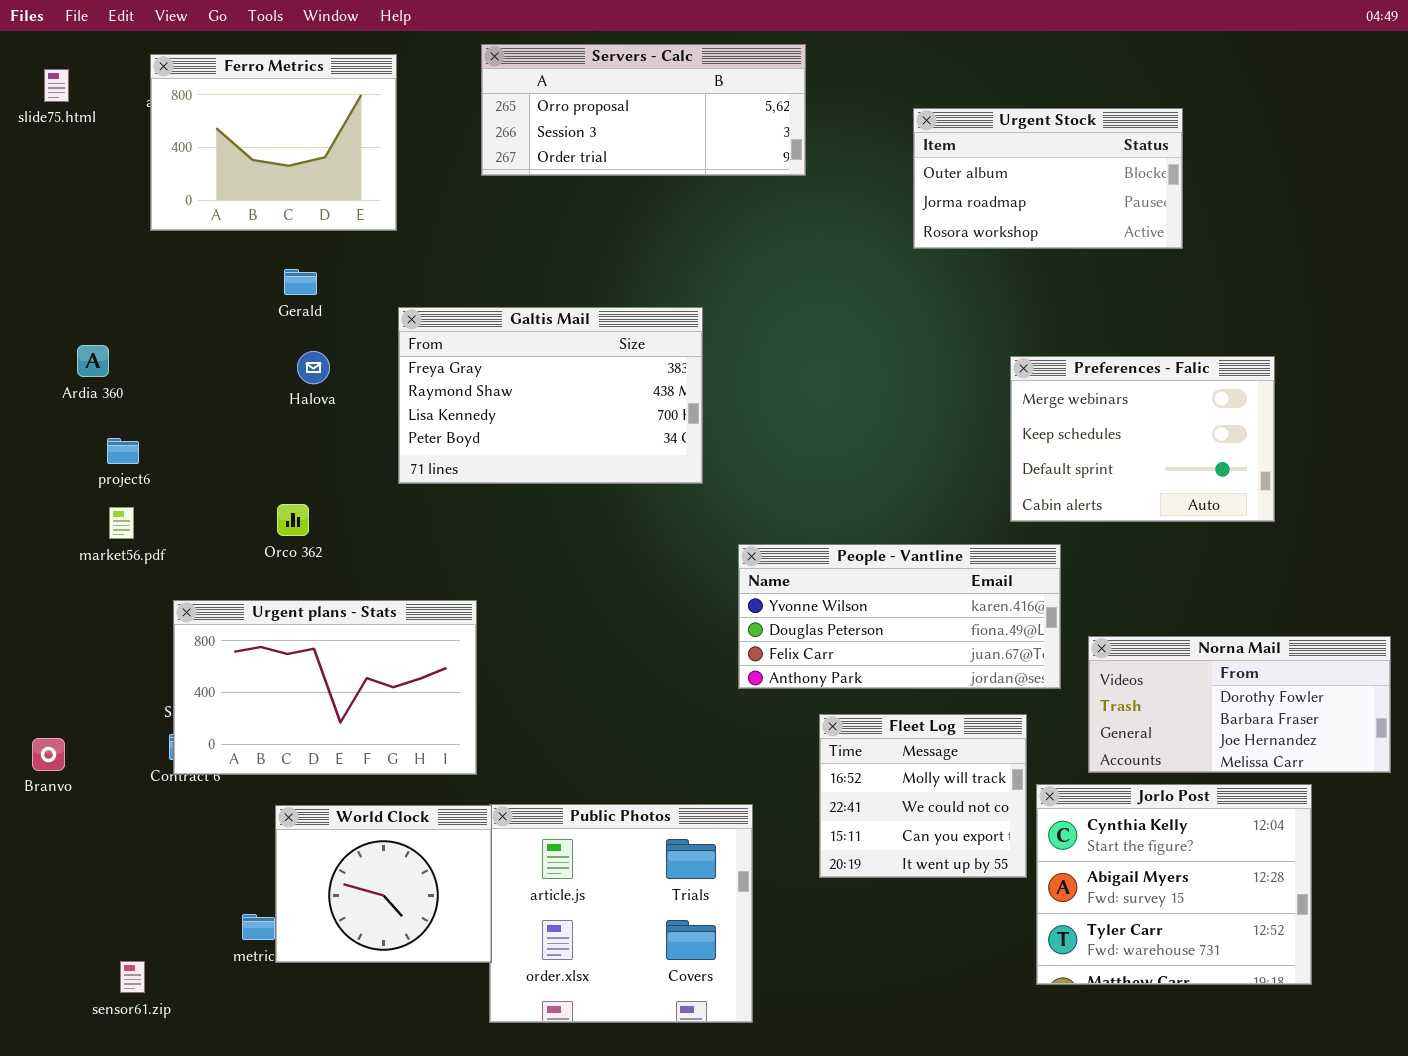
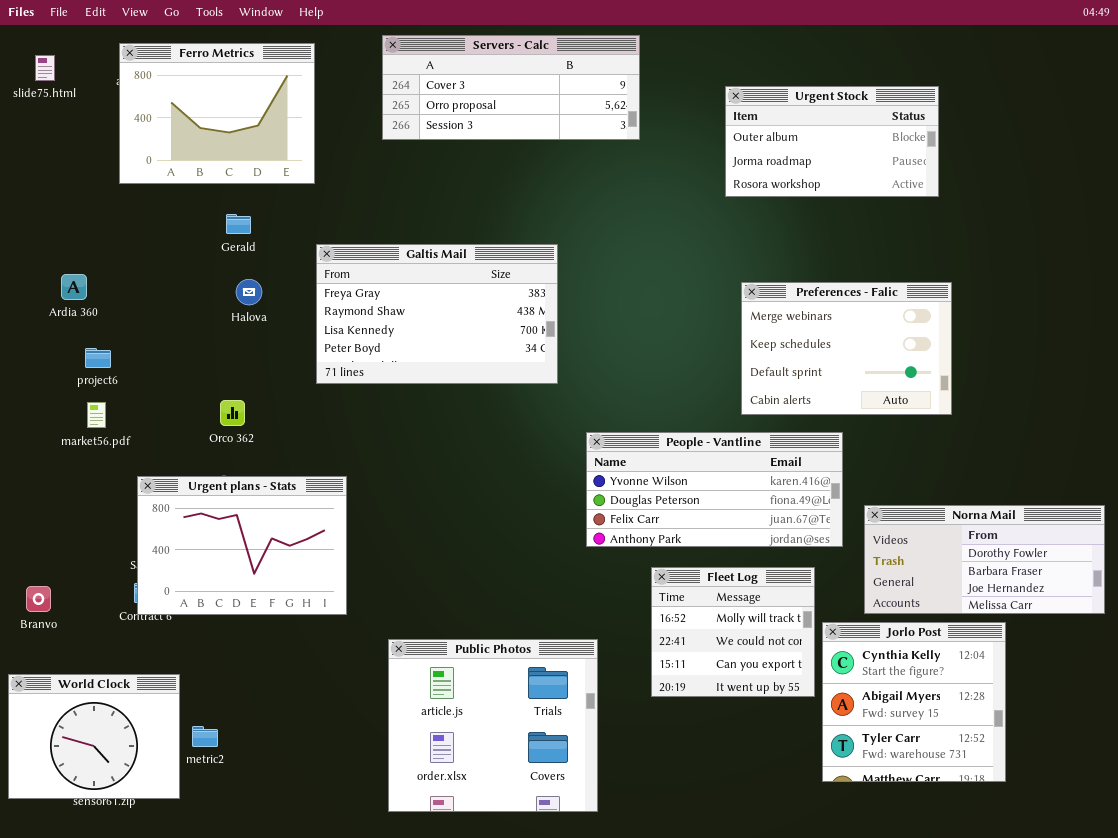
Servers - Calc: [481,44,806,176] -> [382,35,640,140], scrolled up 1 row
Preferences - Falic: [1010,356,1275,522] -> [741,282,952,415], moved
Urgent plans - Stats: [173,600,477,775] -> [137,476,347,615], resized
Jorlo Post: [1036,784,1312,985] -> [822,622,1006,782], resized
World Clock: [275,805,492,963] -> [8,674,180,799], moved

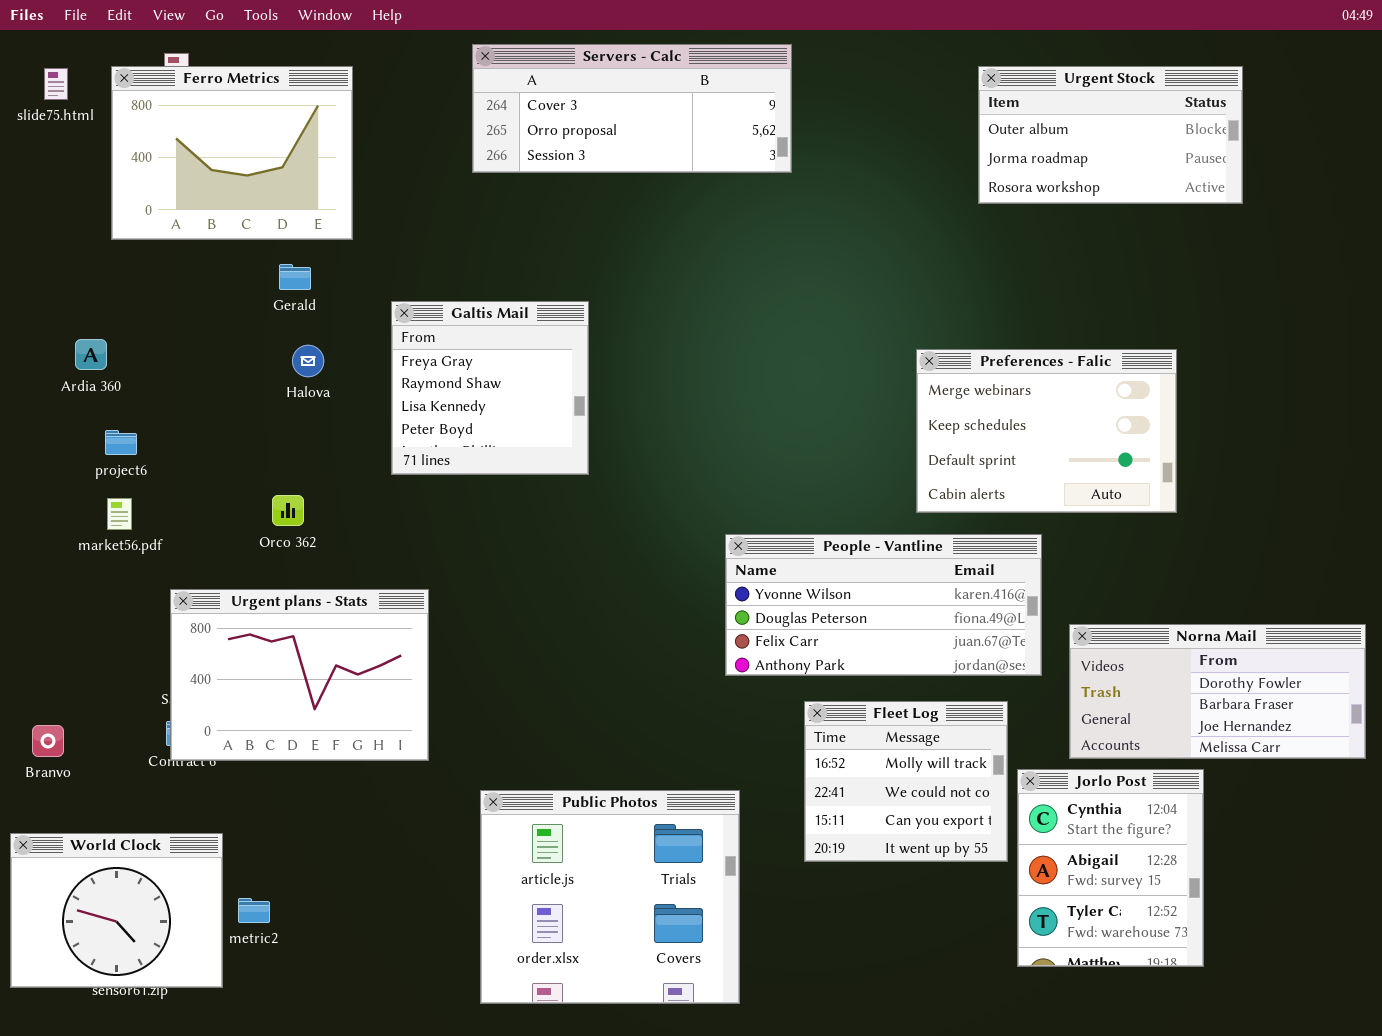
Ferro Metrics: [119,43,315,184] -> [111,66,353,240], moved
Urgent Stock: [725,86,939,197] -> [978,66,1243,204], moved
Galtis Mail: [316,244,558,384] -> [391,301,589,475], resized
Jorlo Post: [822,622,1006,782] -> [1017,769,1204,967], resized

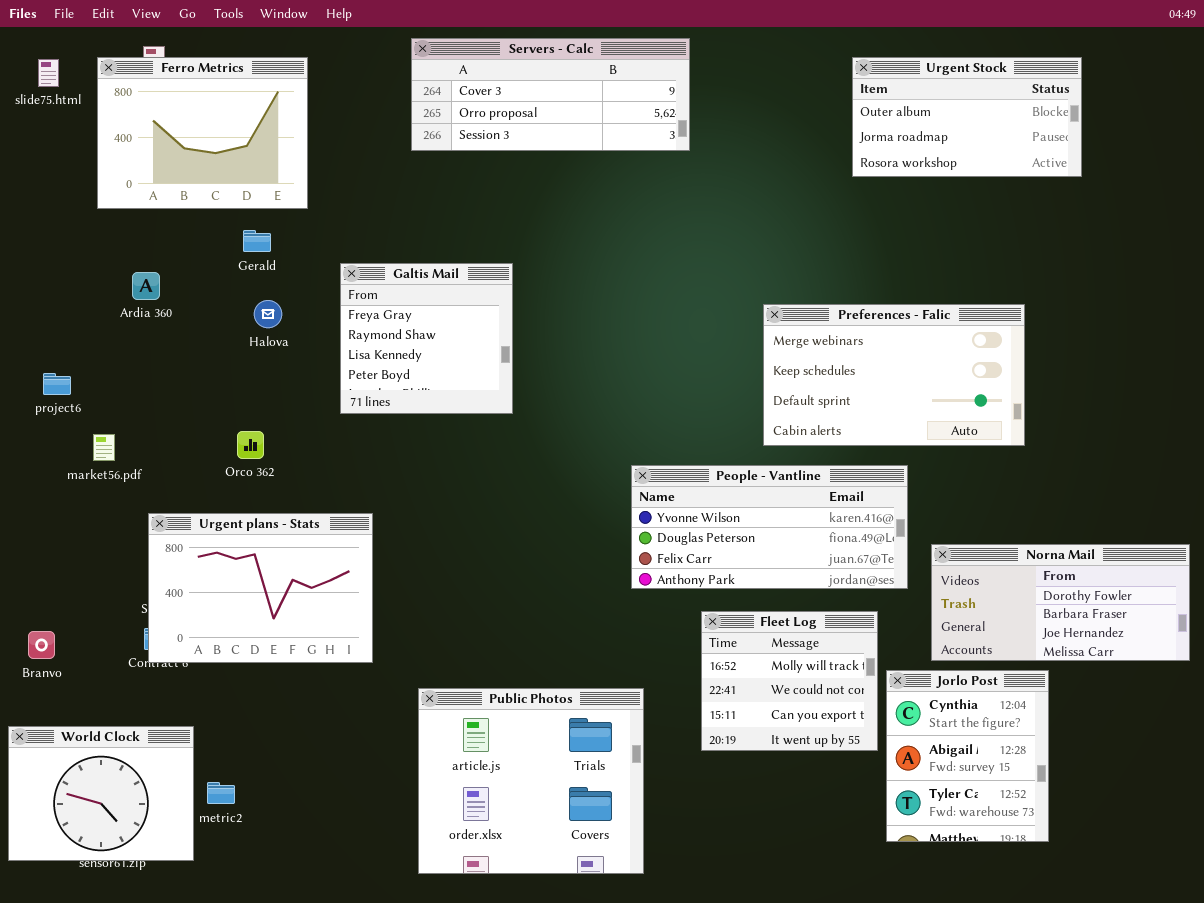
Ardia 360: [75,339,107,370] -> [132,272,160,300], moved
Preferences - Falic: [916,349,1177,513] -> [763,304,1025,446], resized
project6: [105,430,137,455] -> [43,373,71,395], moved

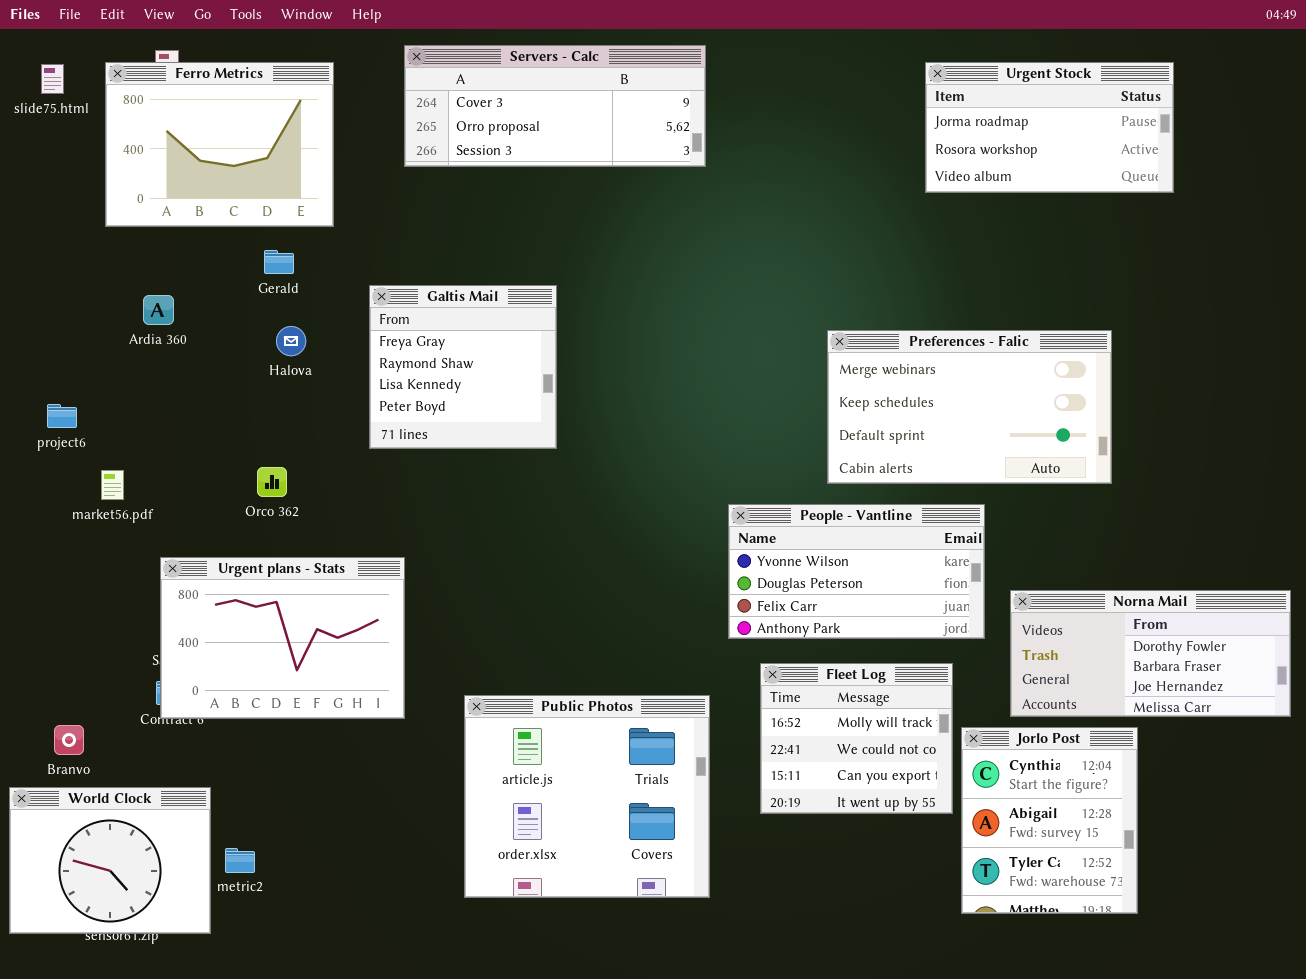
Servers - Calc: [411,38,690,151] -> [404,45,706,167], moved
Urgent Stock: [852,57,1082,177] -> [925,62,1174,193], scrolled down 1 row
People - Vantline: [631,465,908,589] -> [728,504,985,639], resized
Branvo: [28,631,55,659] -> [54,725,84,755], moved
Public Photos: [418,688,644,874] -> [464,695,710,898], moved

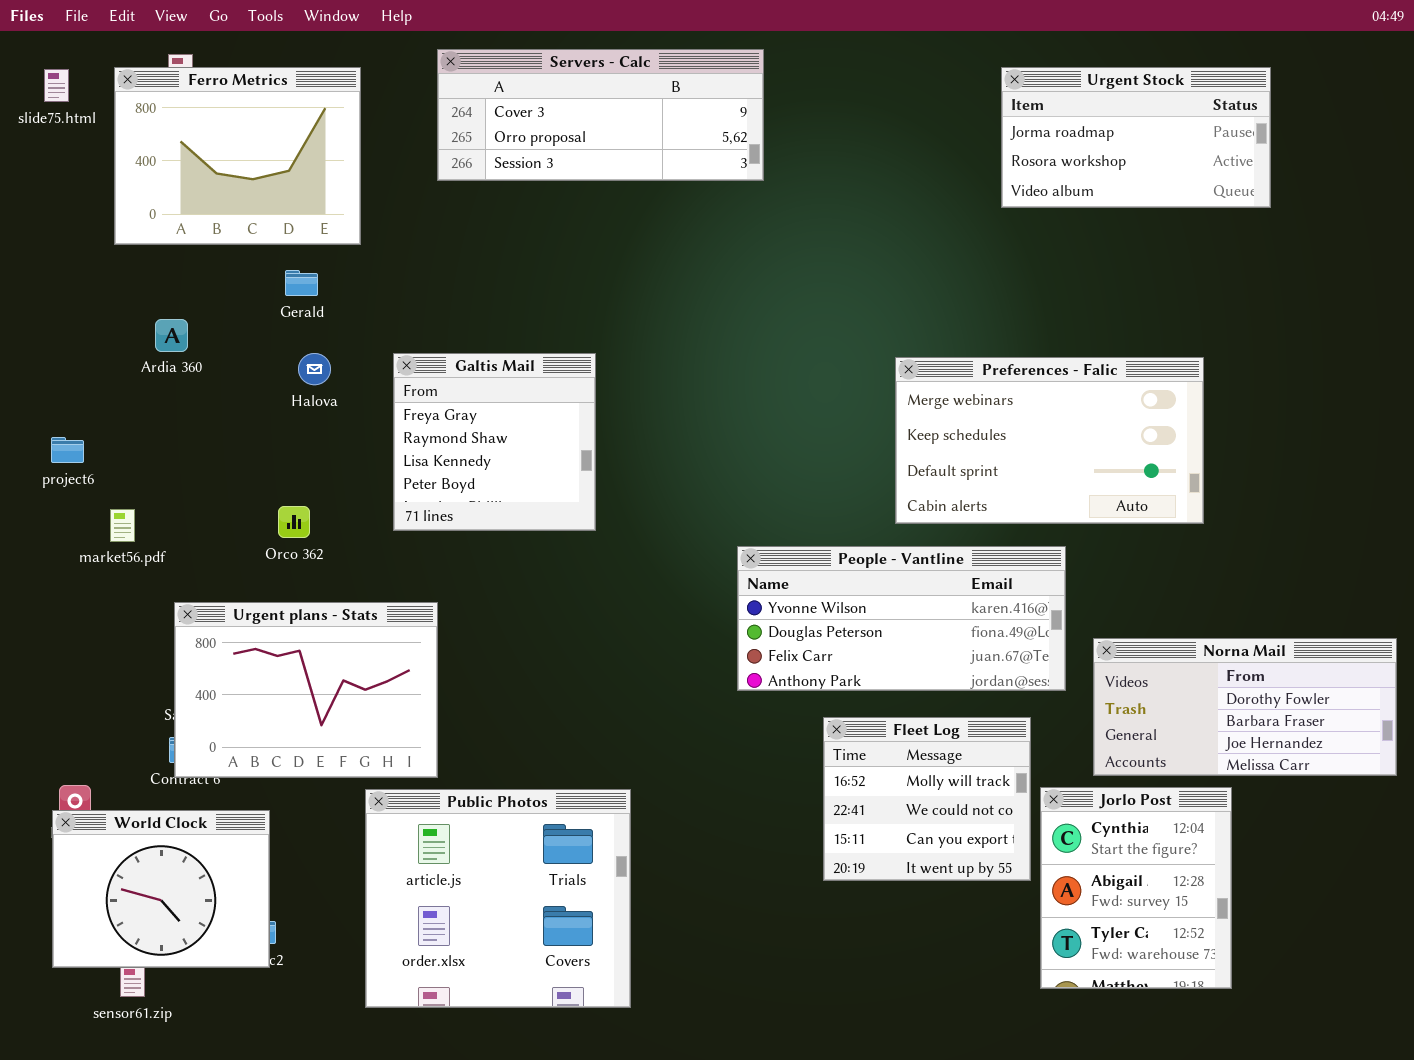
Galtis Mail: [369,285,557,449] -> [393,353,596,531], moved
People - Vantline: [728,504,985,639] -> [737,546,1066,691], resized
Public Photos: [464,695,710,898] -> [365,789,631,1008], moved
World Clock: [9,787,211,934] -> [52,810,270,968], moved

